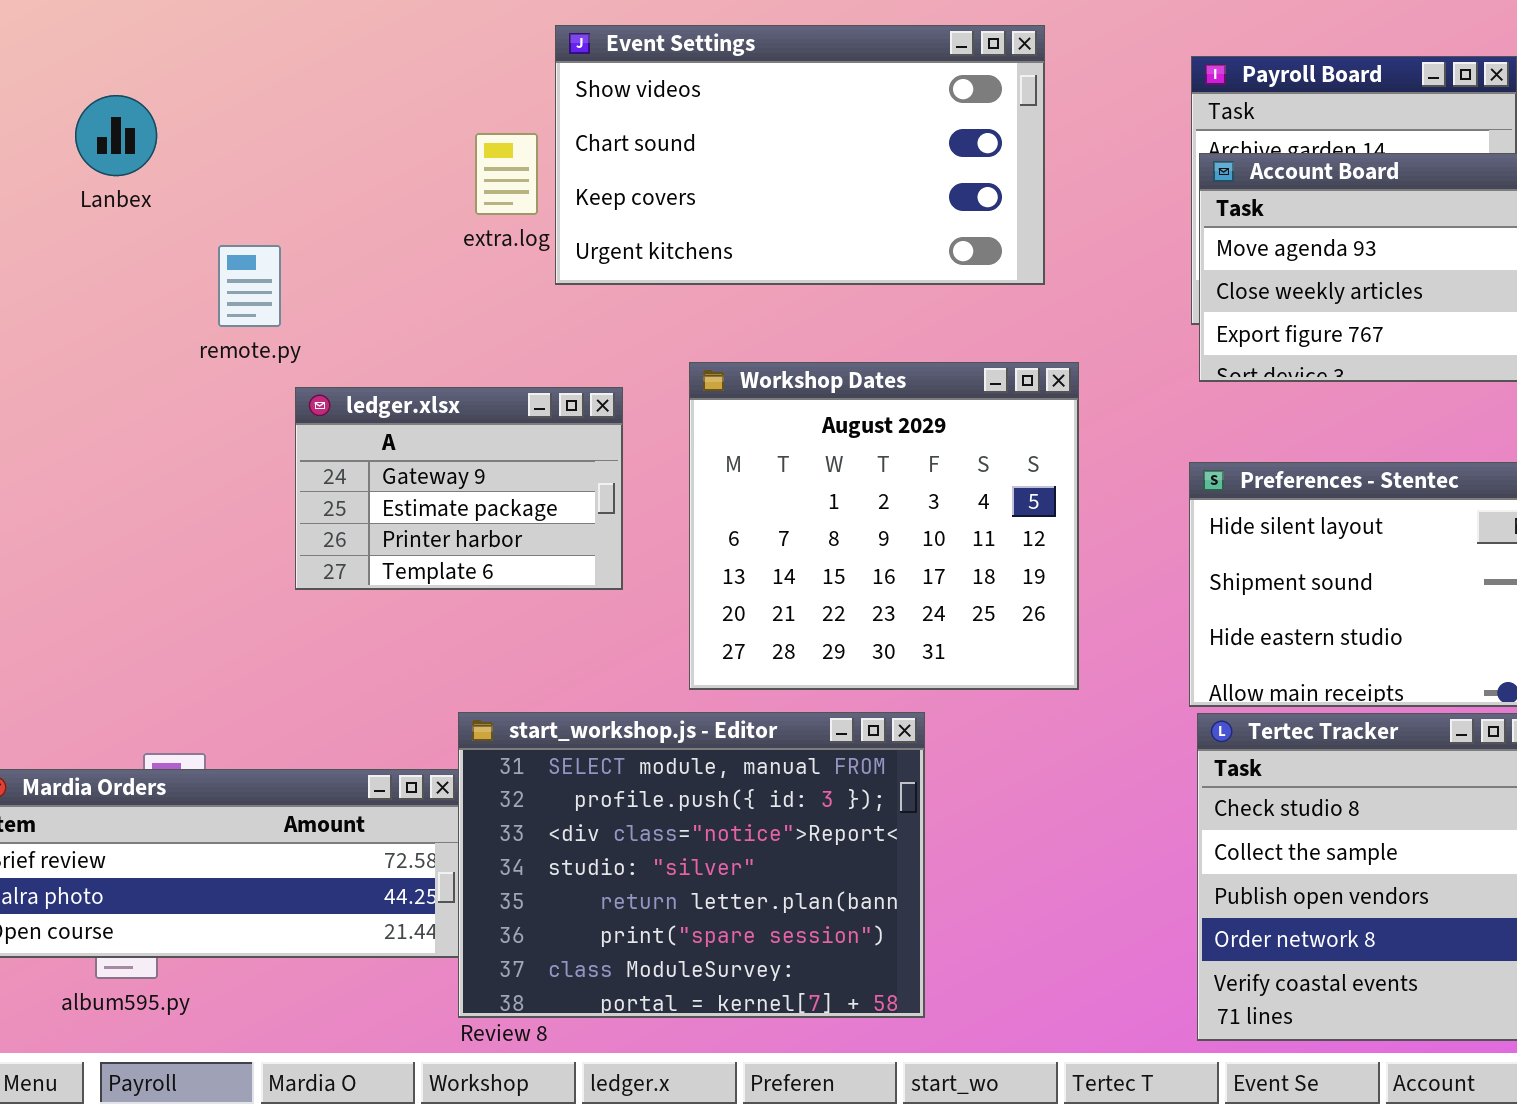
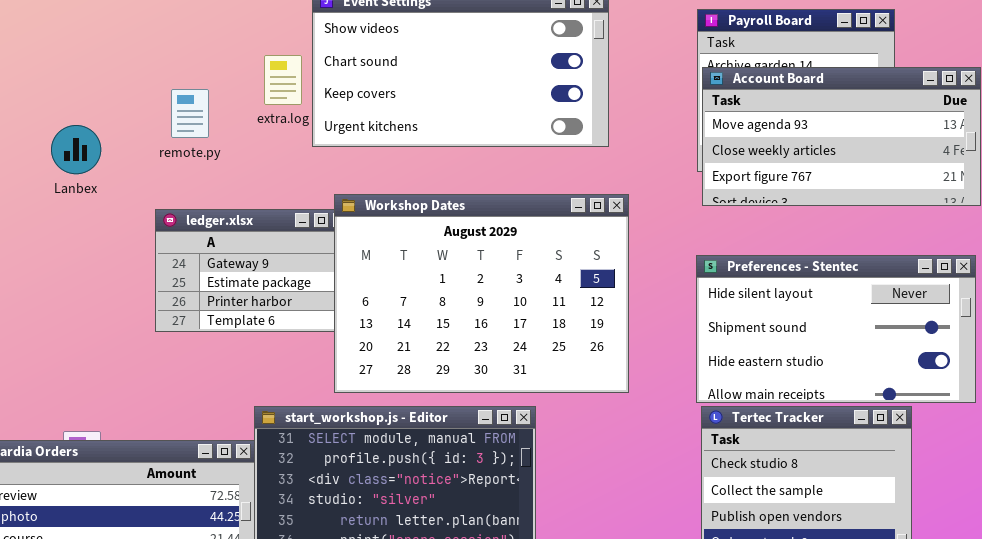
Lanbex: [75,95,157,176] -> [51,125,101,174], moved
remote.py: [218,245,281,327] -> [171,89,209,138], moved
Workshop Dates: [689,362,1079,690] -> [334,194,629,393], resized

